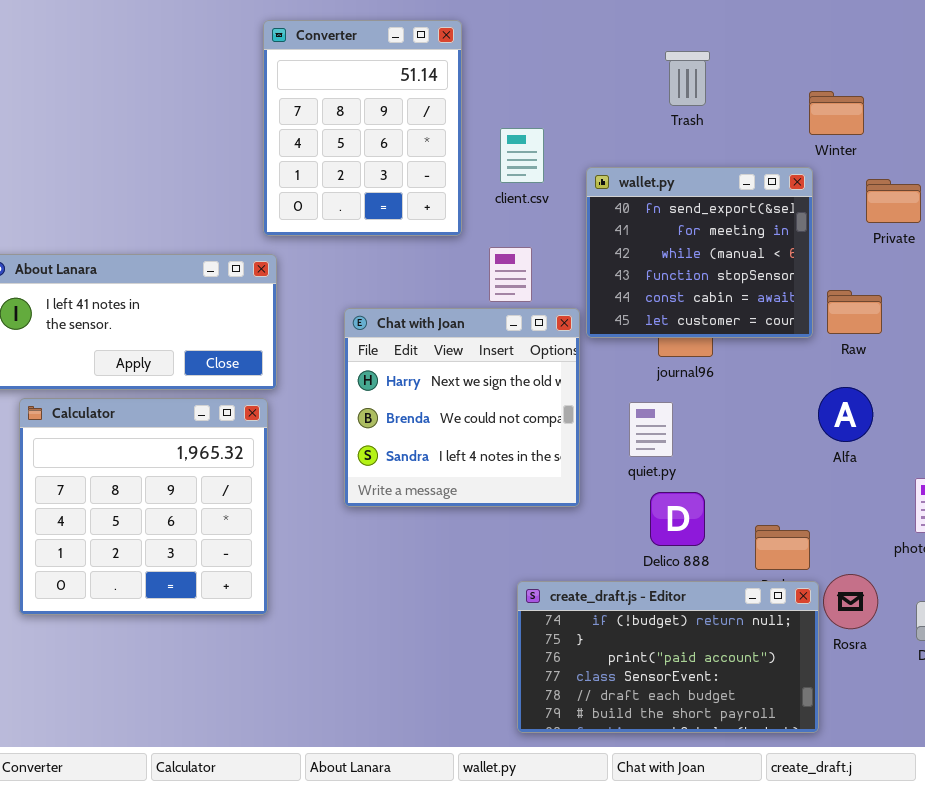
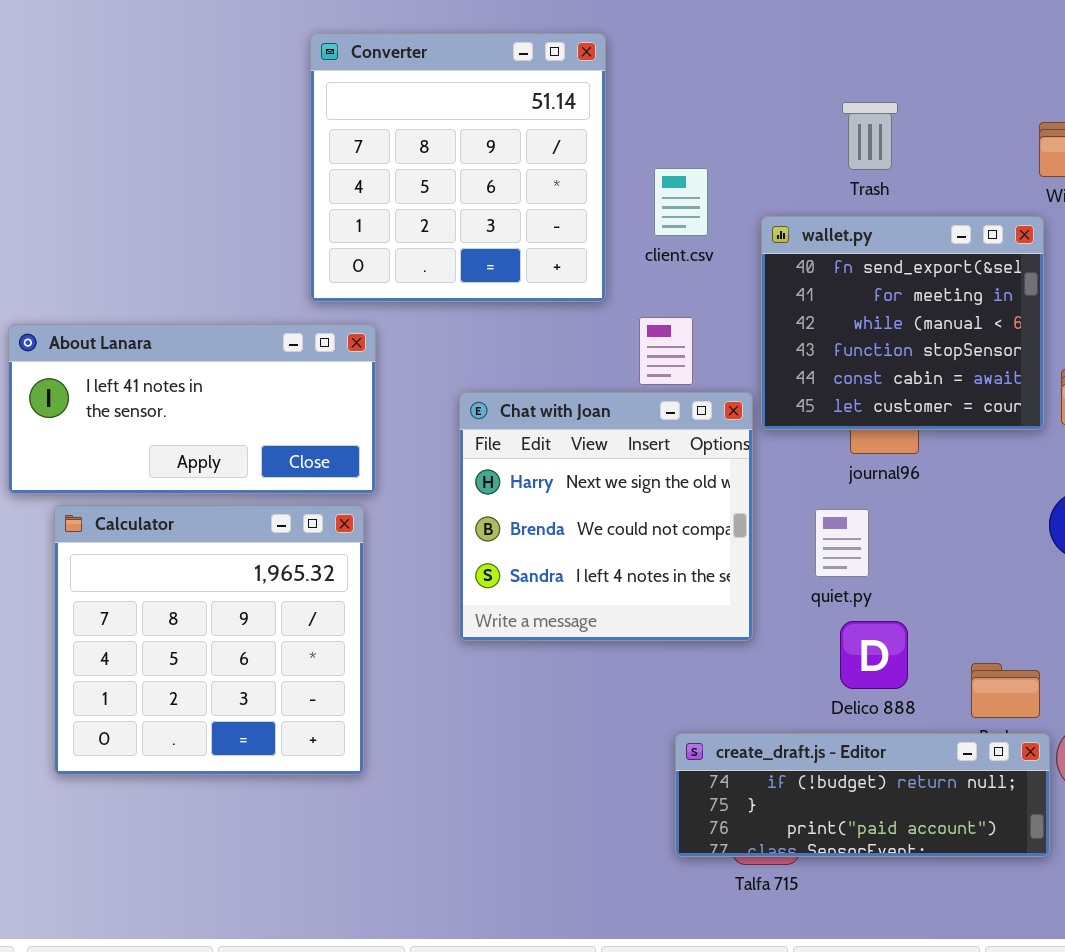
Converter: [263,20,462,236] -> [310,33,606,302], resized
Trash: [665,51,710,106] -> [842,102,898,170], moved
create_draft.js - Editor: [517,581,819,733] -> [675,733,1050,857], resized

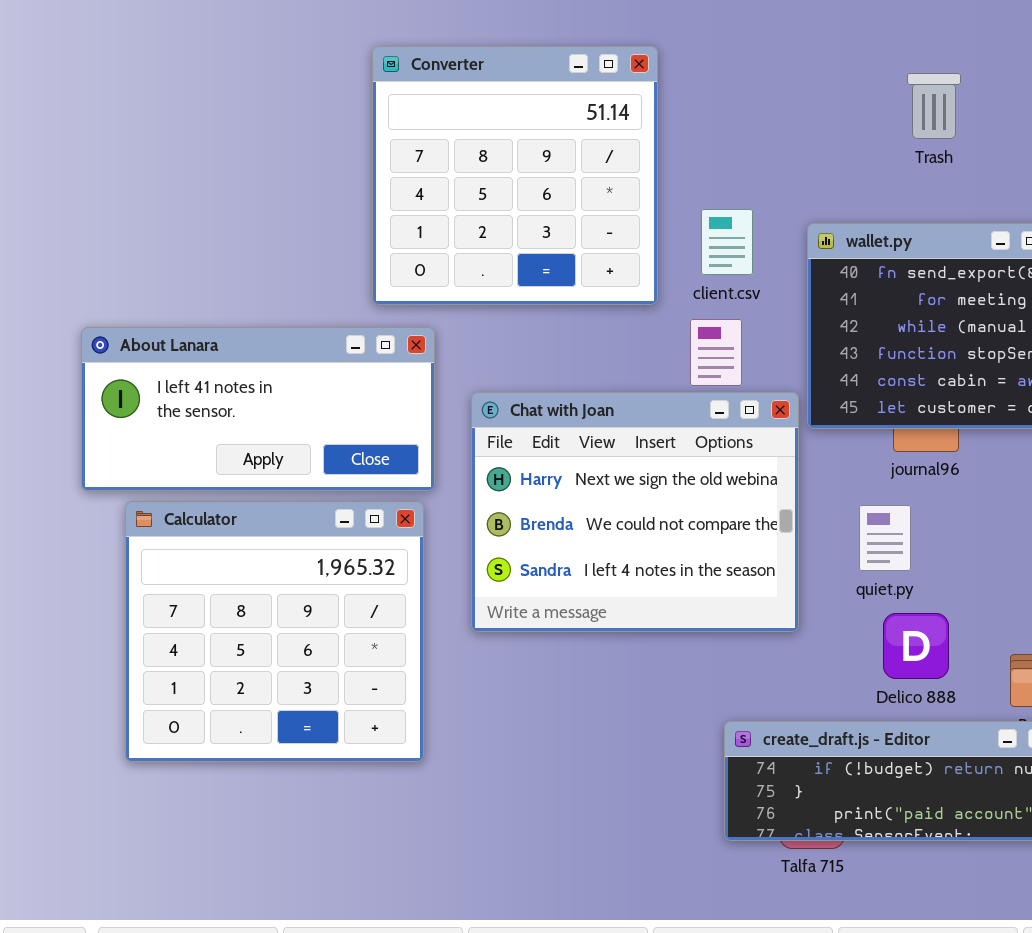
Trash: [842,102,898,170] -> [907,73,961,139], moved
client.csv: [654,168,708,236] -> [701,209,753,275], moved
Chat with Joan: [459,392,753,641] -> [471,392,799,632], resized

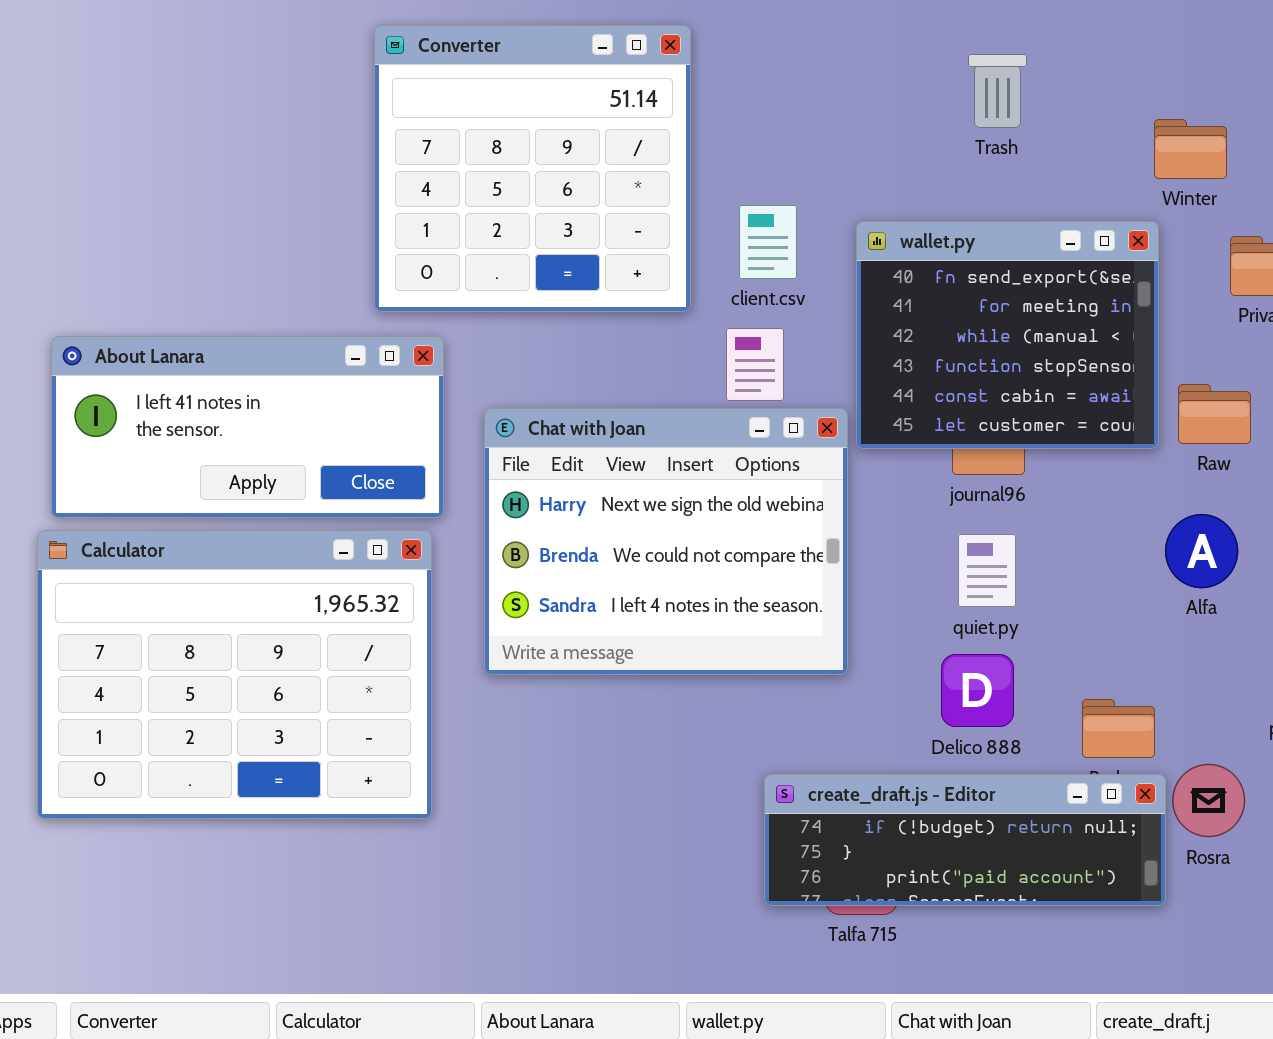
Calculator: [125,501,424,762] -> [37,530,432,819], resized
quiet.py: [859,505,911,571] -> [958,534,1016,607], moved

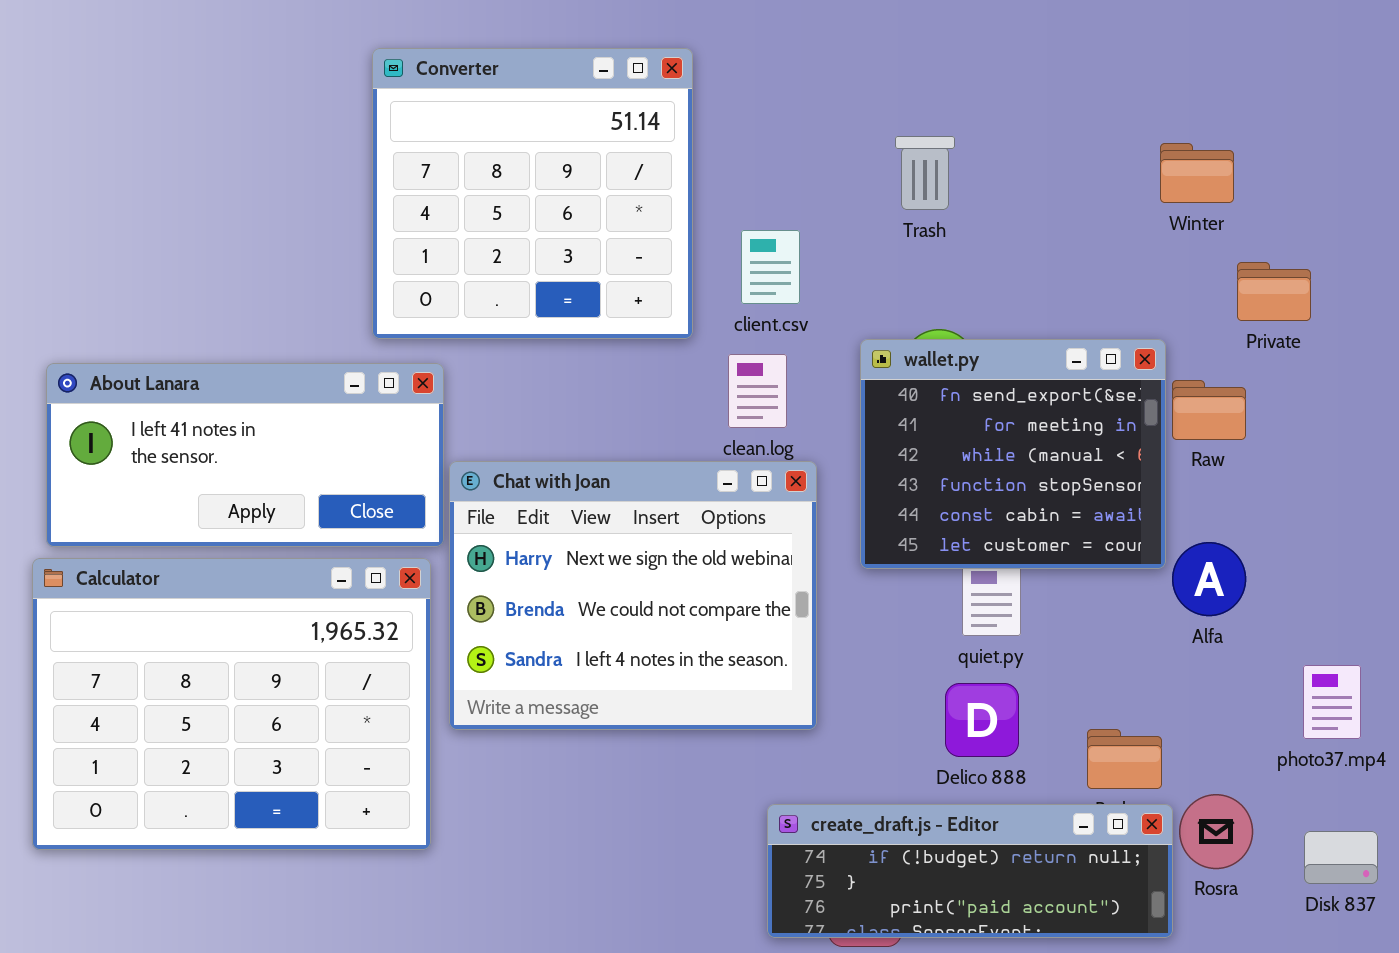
Trash: [968,54,1027,128] -> [895,136,955,210], moved
wallet.py: [856,221,1159,449] -> [860,339,1166,569], moved
Raw: [1178,384,1251,444] -> [1172,380,1246,440], moved
Chat with Joan: [484,408,848,675] -> [449,461,817,730], moved

